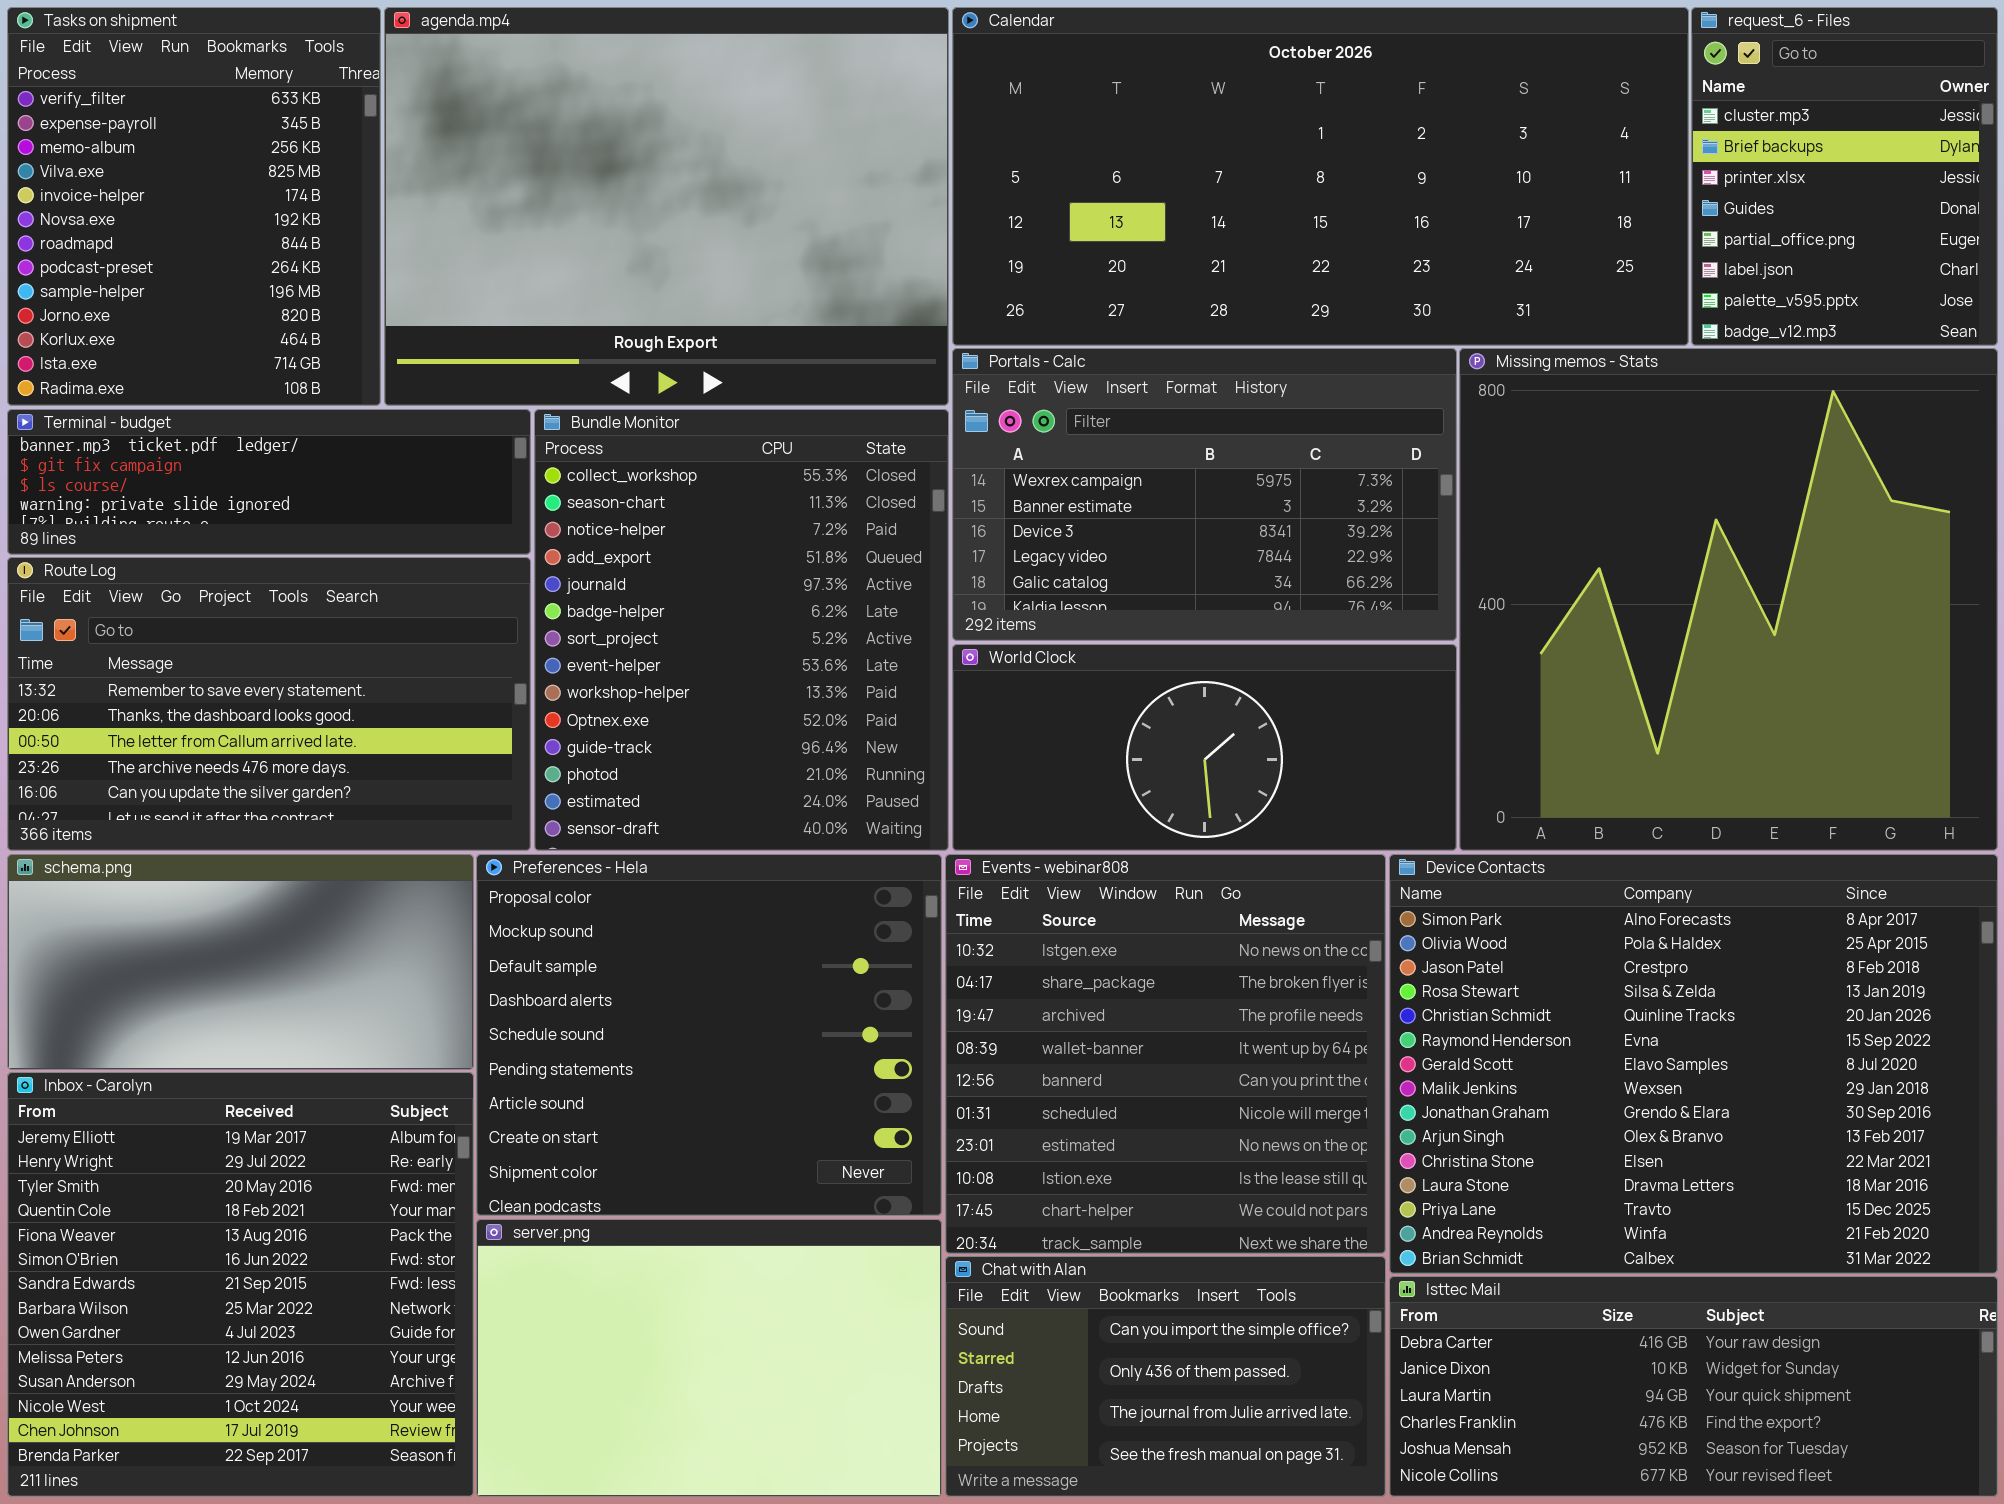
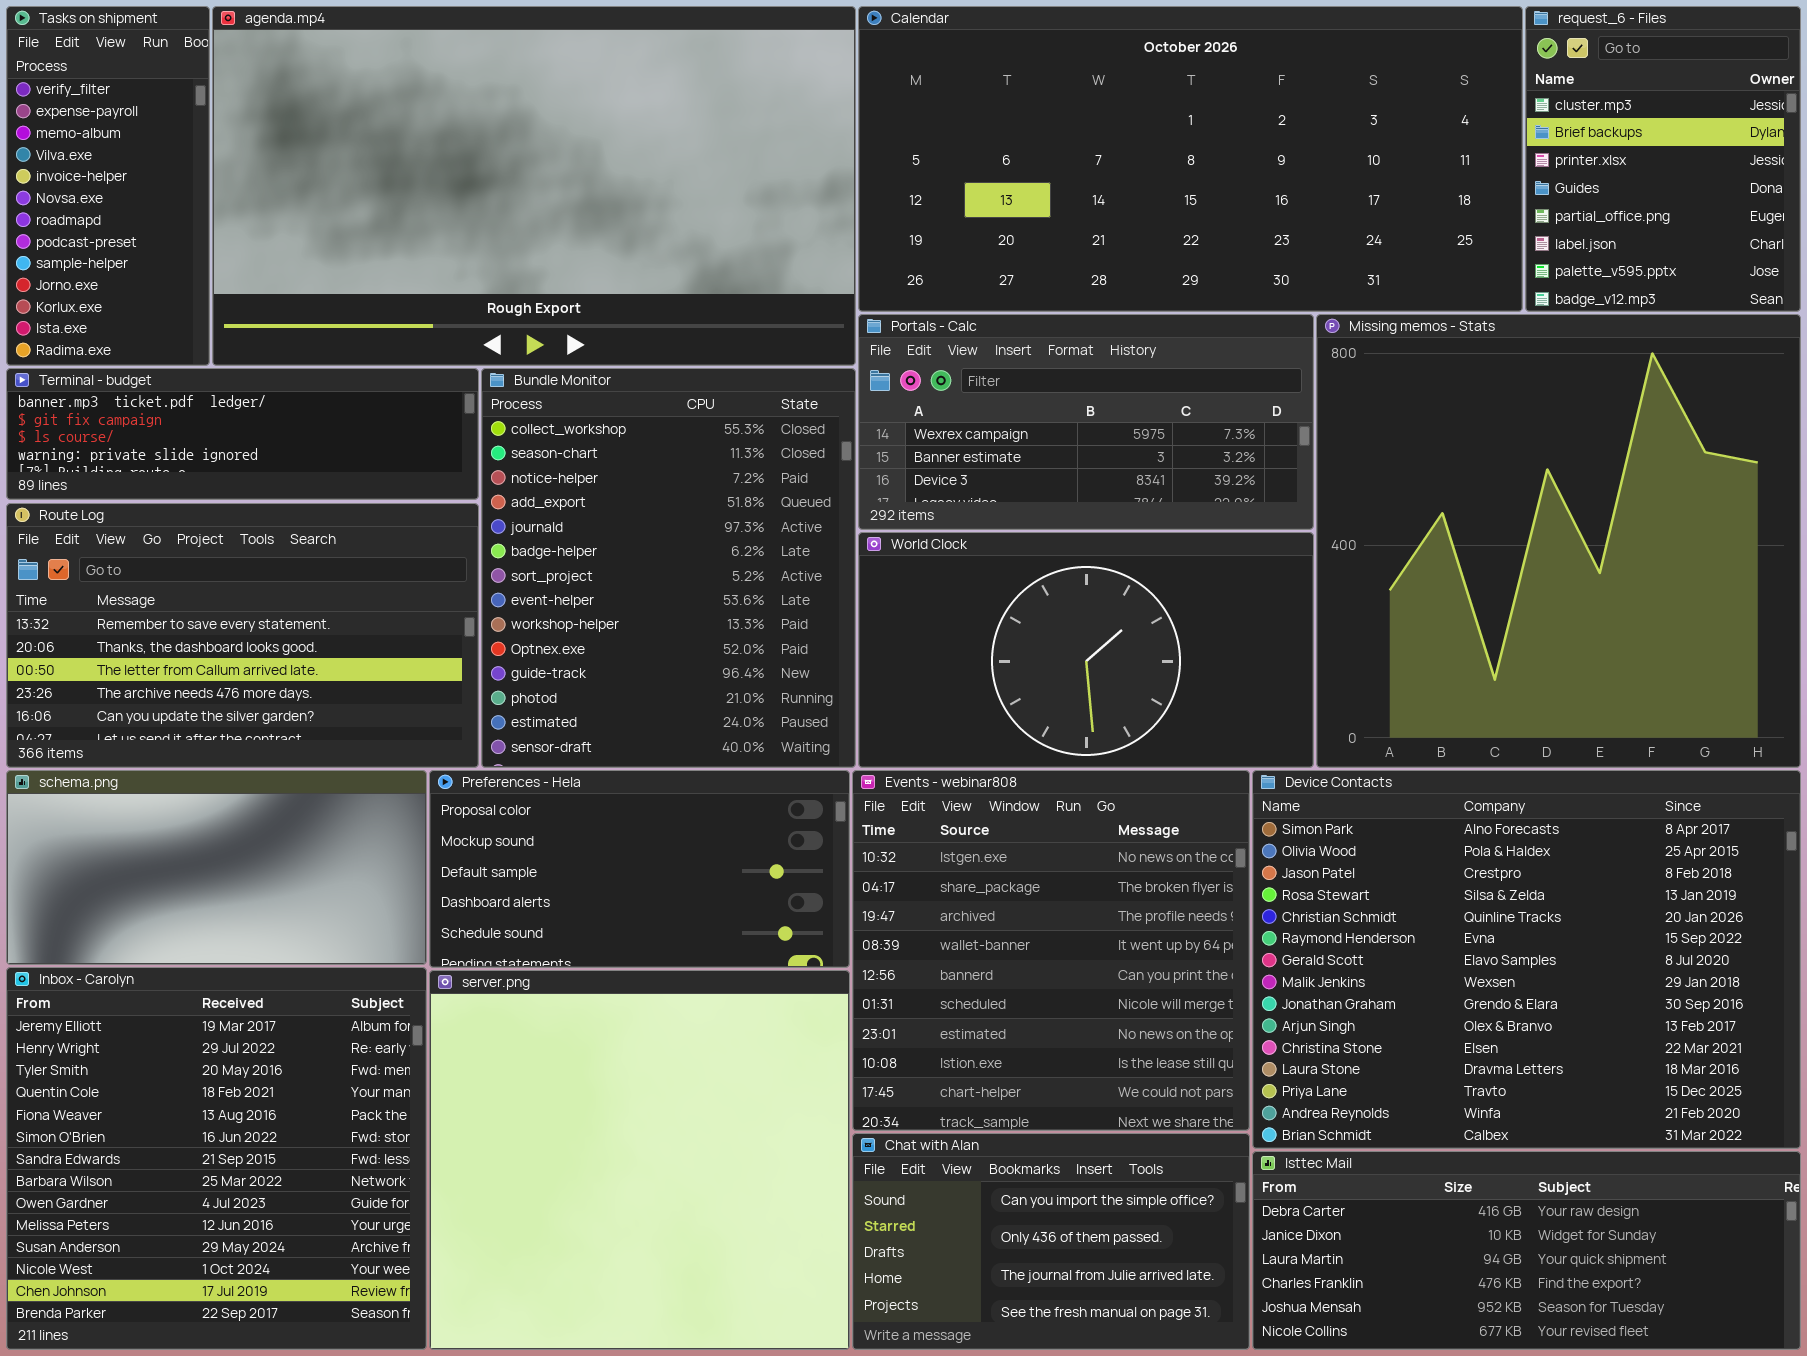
Tasks on shipment: [7,7,381,406] -> [6,6,210,366], resized
agenda.mp4: [384,7,949,406] -> [212,6,856,366], resized
Portals - Calc: [952,348,1457,641] -> [858,314,1314,530], resized
World Clock: [952,644,1457,851] -> [858,532,1314,768], resized
Preferences - Hela: [476,854,942,1216] -> [429,770,850,968], resized
server.png: [476,1219,942,1497] -> [429,970,850,1350], resized

